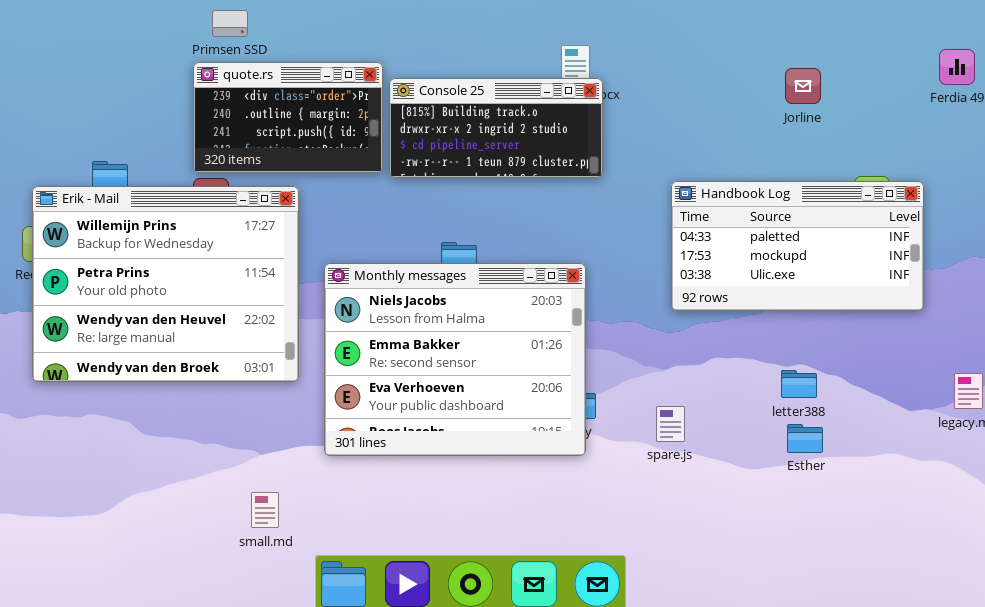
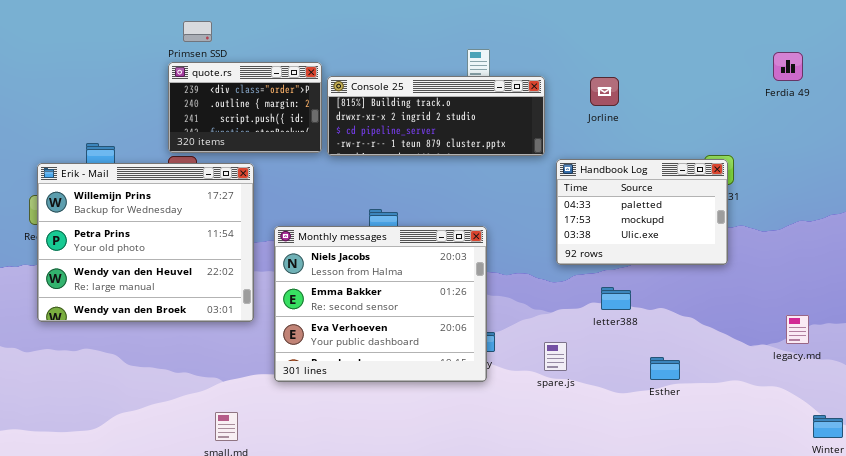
Jorline: [785,68,821,104] -> [590,77,619,106], moved
Console 25: [389,78,603,178] -> [327,76,545,156], resized
Handbook Log: [671,181,924,311] -> [556,159,728,265], resized
letter388: [781,370,817,398] -> [601,287,631,310], moved

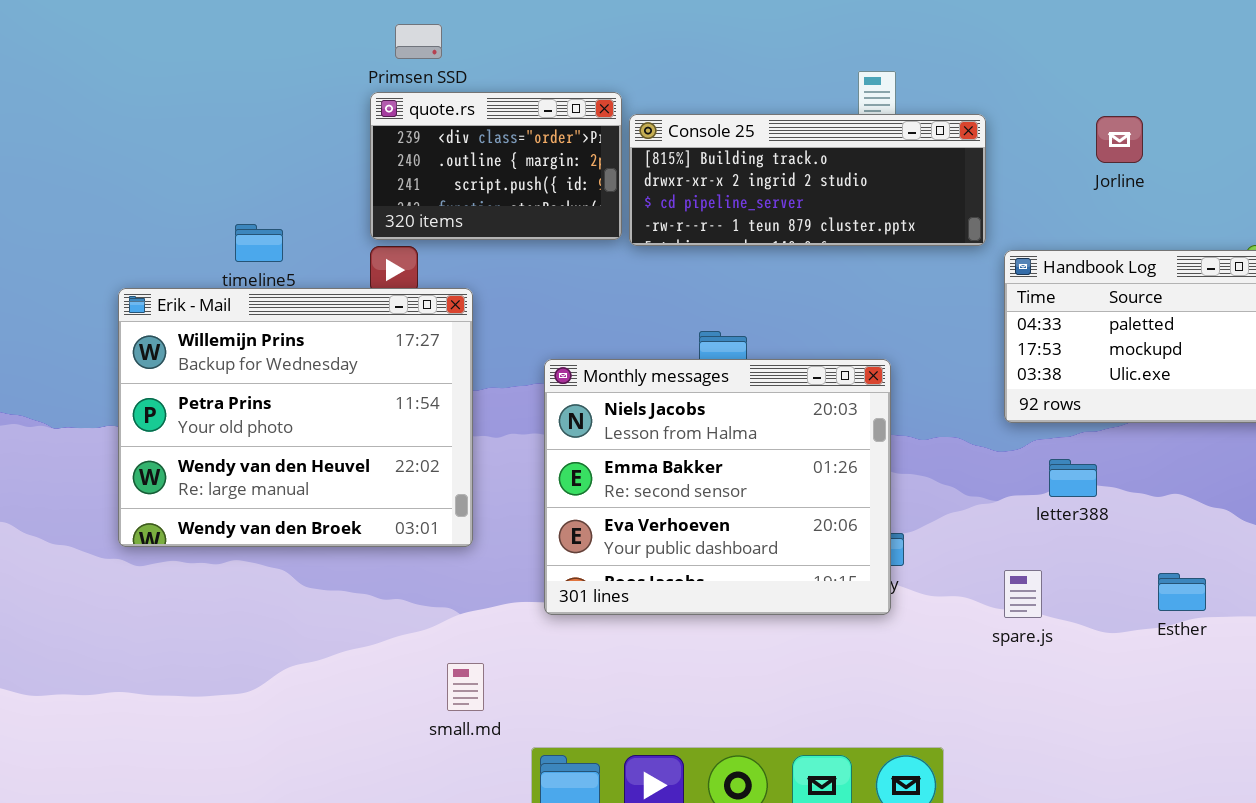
Jorline: [590,77,619,106] -> [1096,116,1143,163], moved
Erik - Mail: [37,163,254,322] -> [118,288,473,547], moved
letter388: [601,287,631,310] -> [1049,459,1097,497], moved
spare.js: [544,342,567,371] -> [1004,570,1042,618], moved

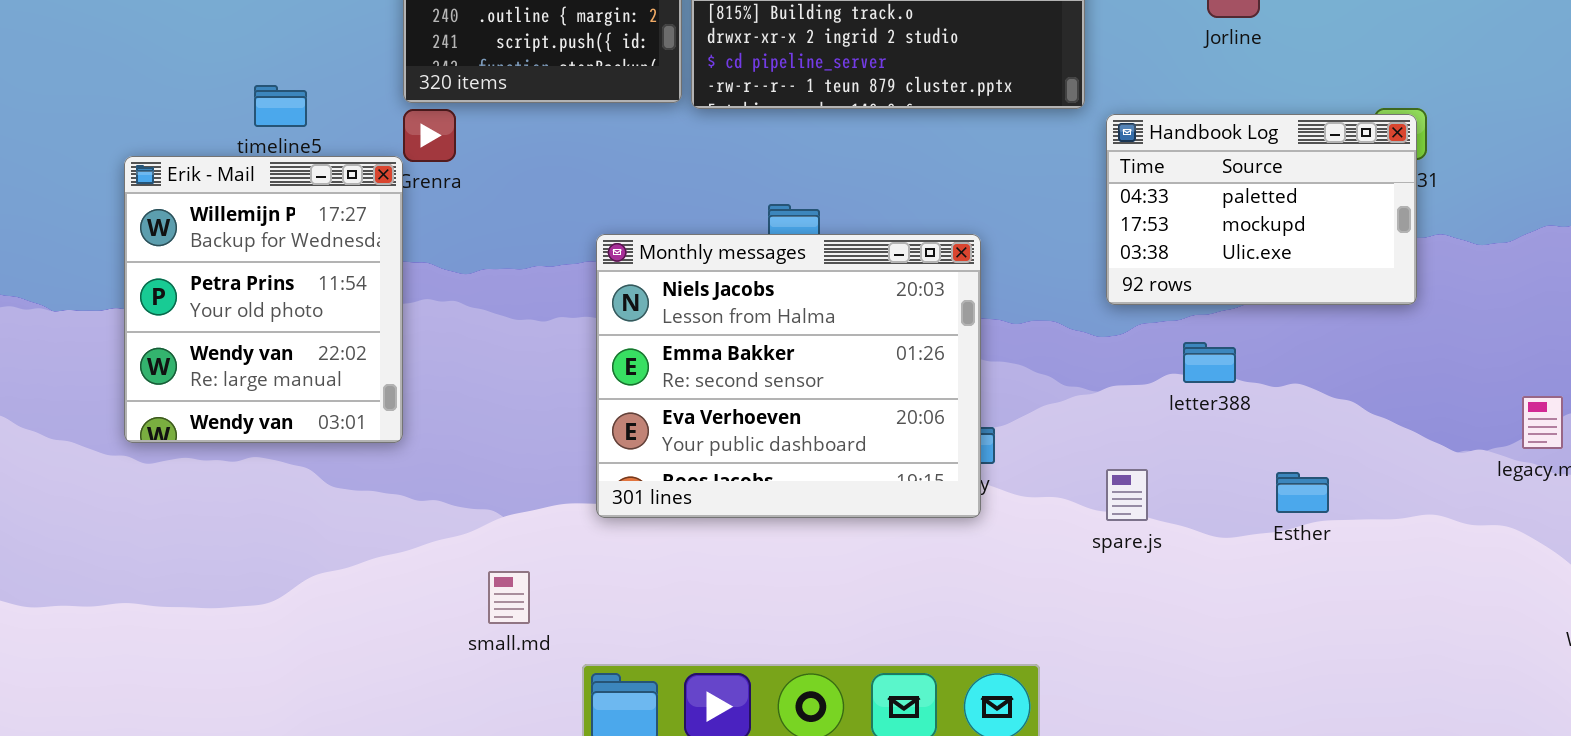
Erik - Mail: [118,288,473,547] -> [124,156,403,443], resized
letter388: [1049,459,1097,497] -> [1183,342,1236,383], moved

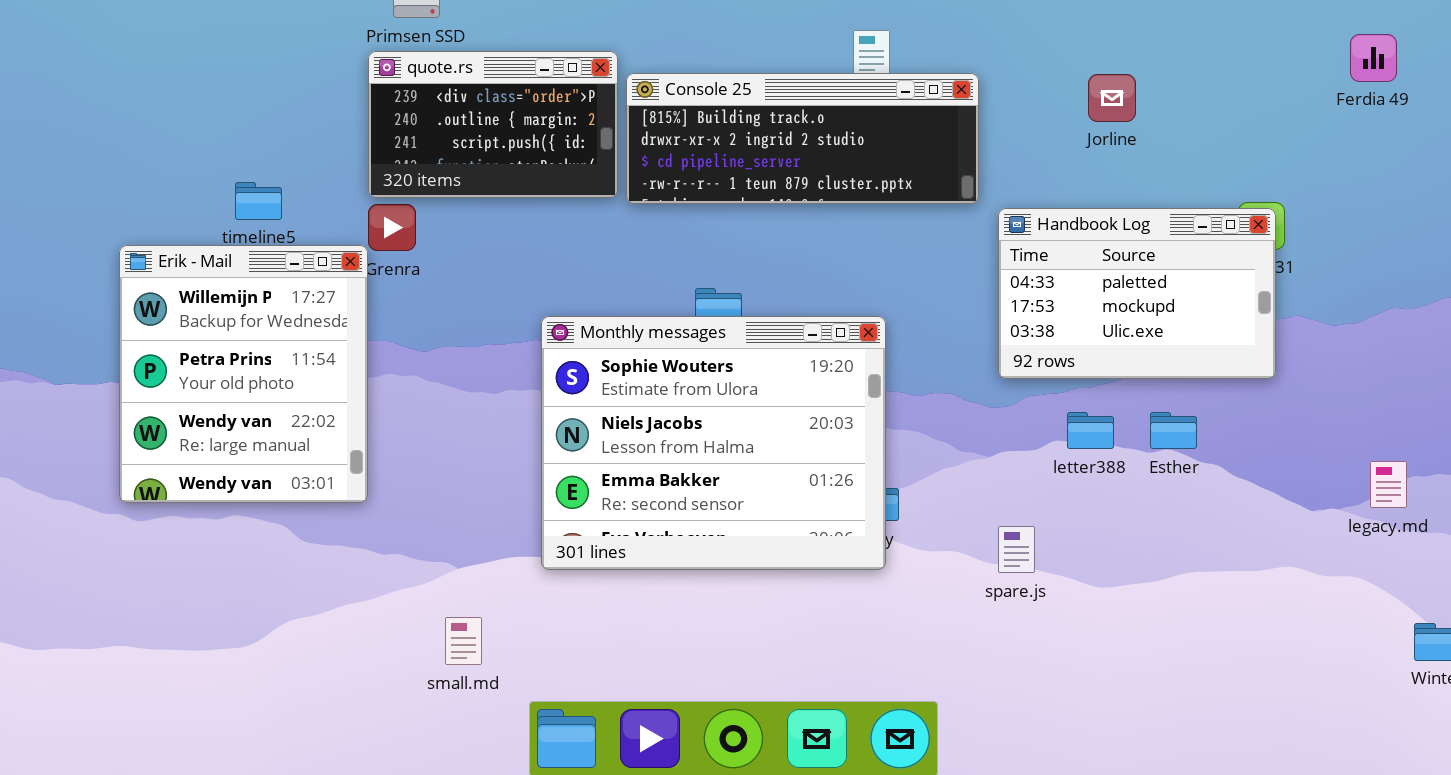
Monthly messages: [596,234,981,518] -> [541,316,886,570], scrolled up 1 row
Esther: [1276,472,1329,513] -> [1150,412,1197,449], moved

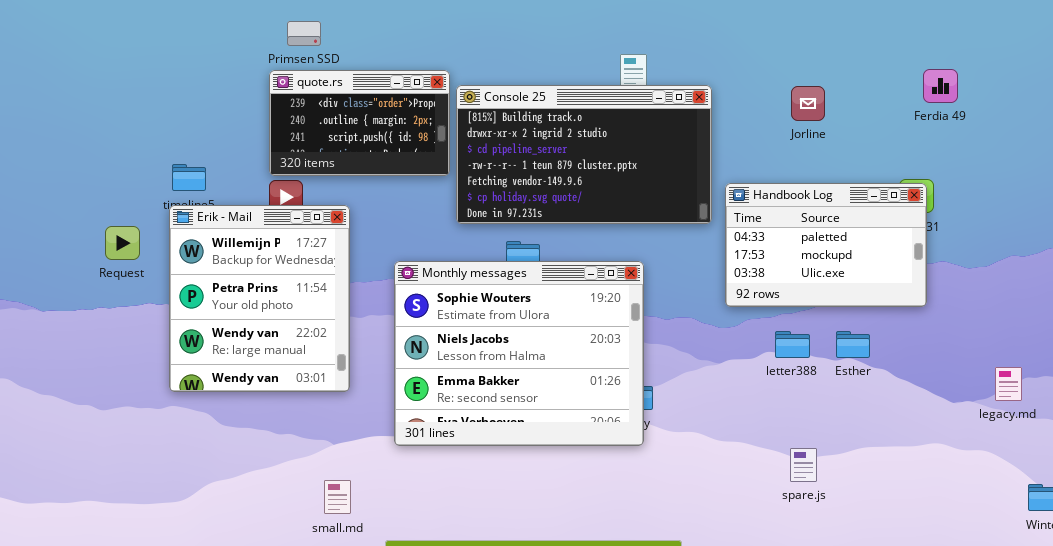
Ferdia 49: [1350,34,1397,82] -> [923,69,958,103], moved
Console 25: [626,73,979,204] -> [456,85,712,224], resized
Erik - Mail: [119,245,368,503] -> [169,205,350,392], moved
spare.js: [998,526,1035,573] -> [790,448,817,482], moved

